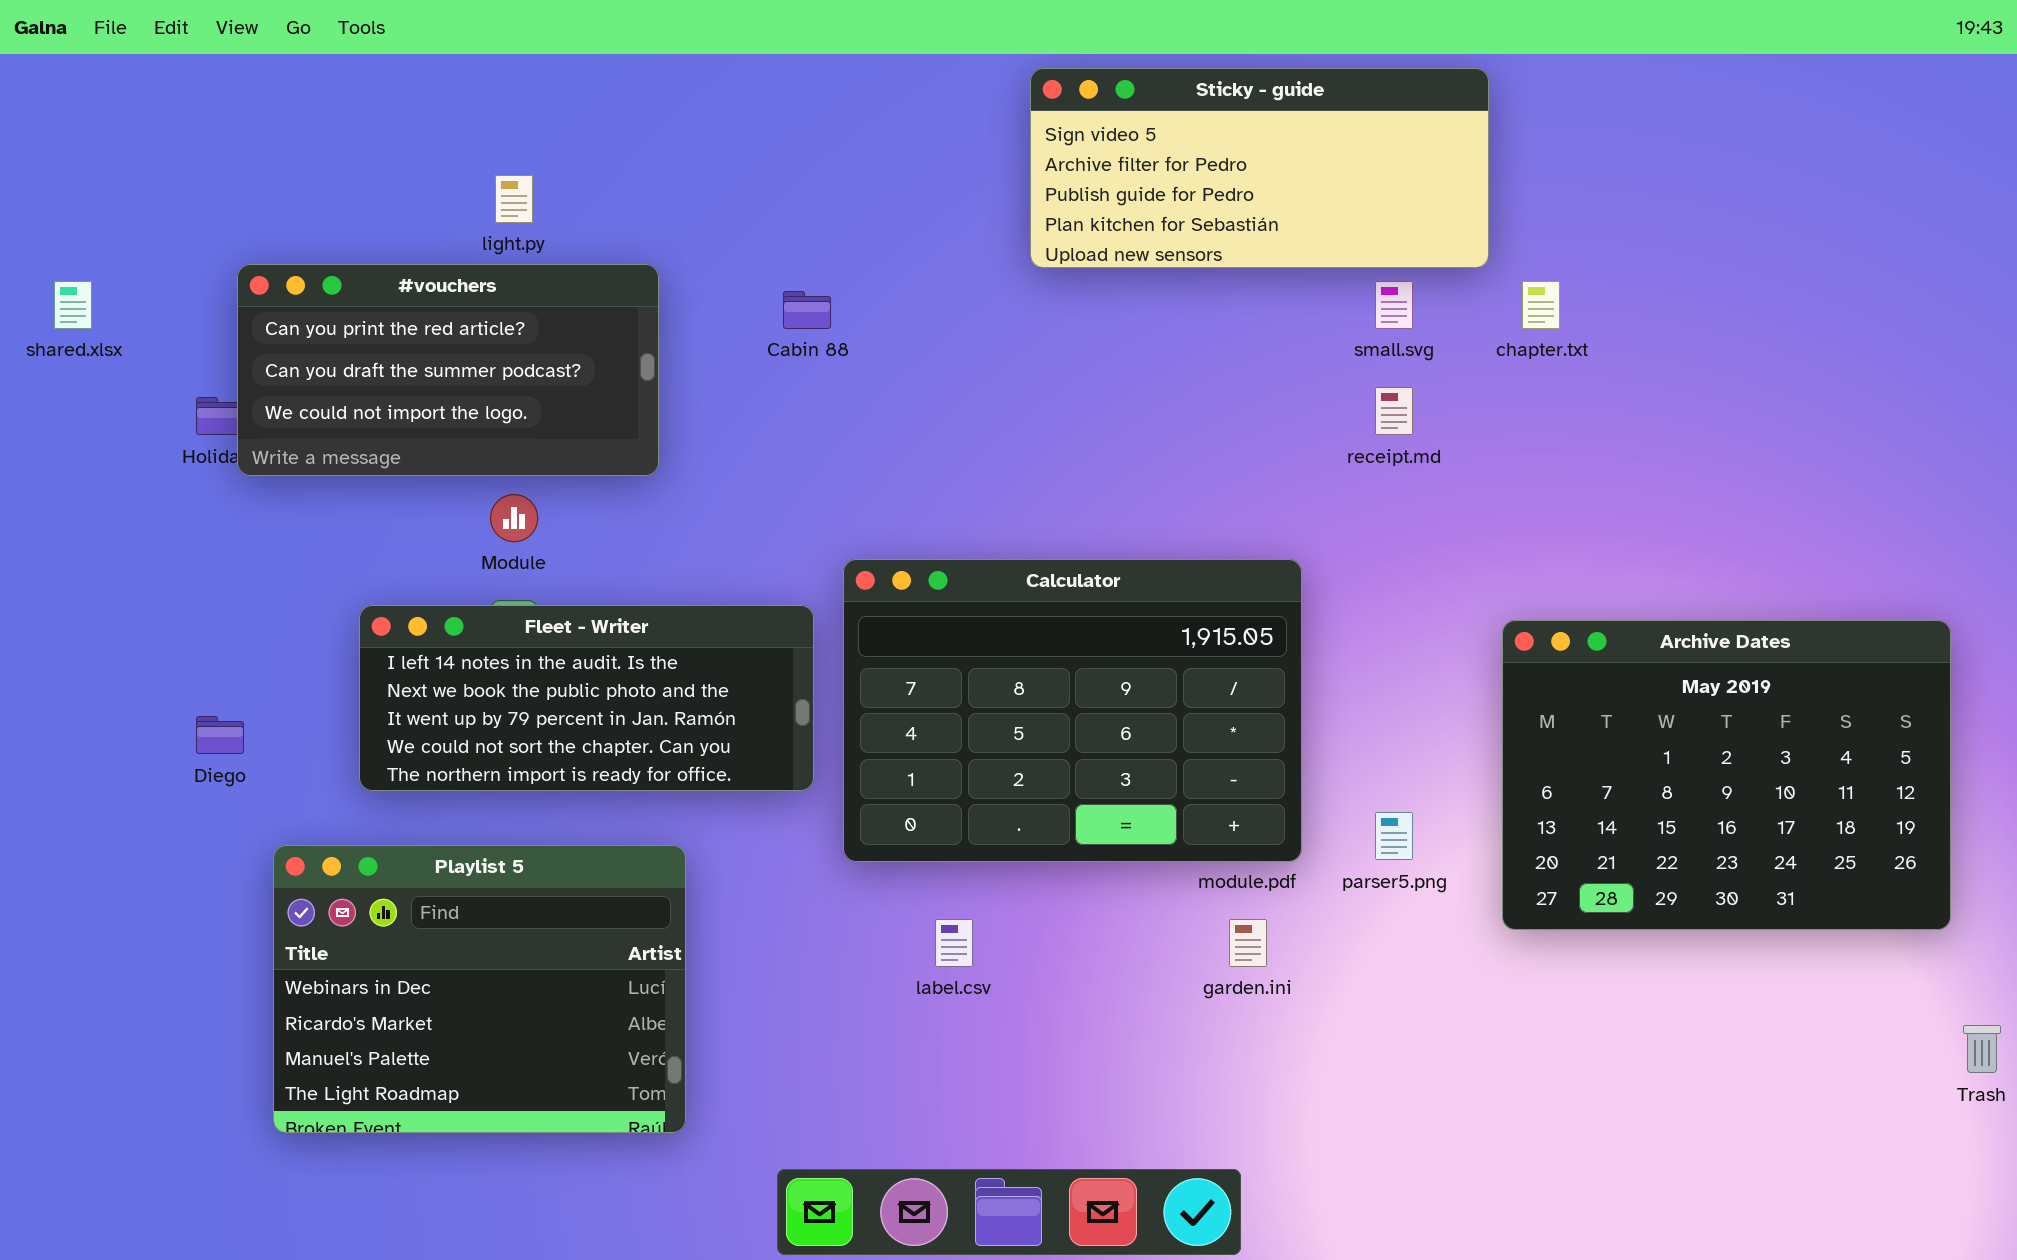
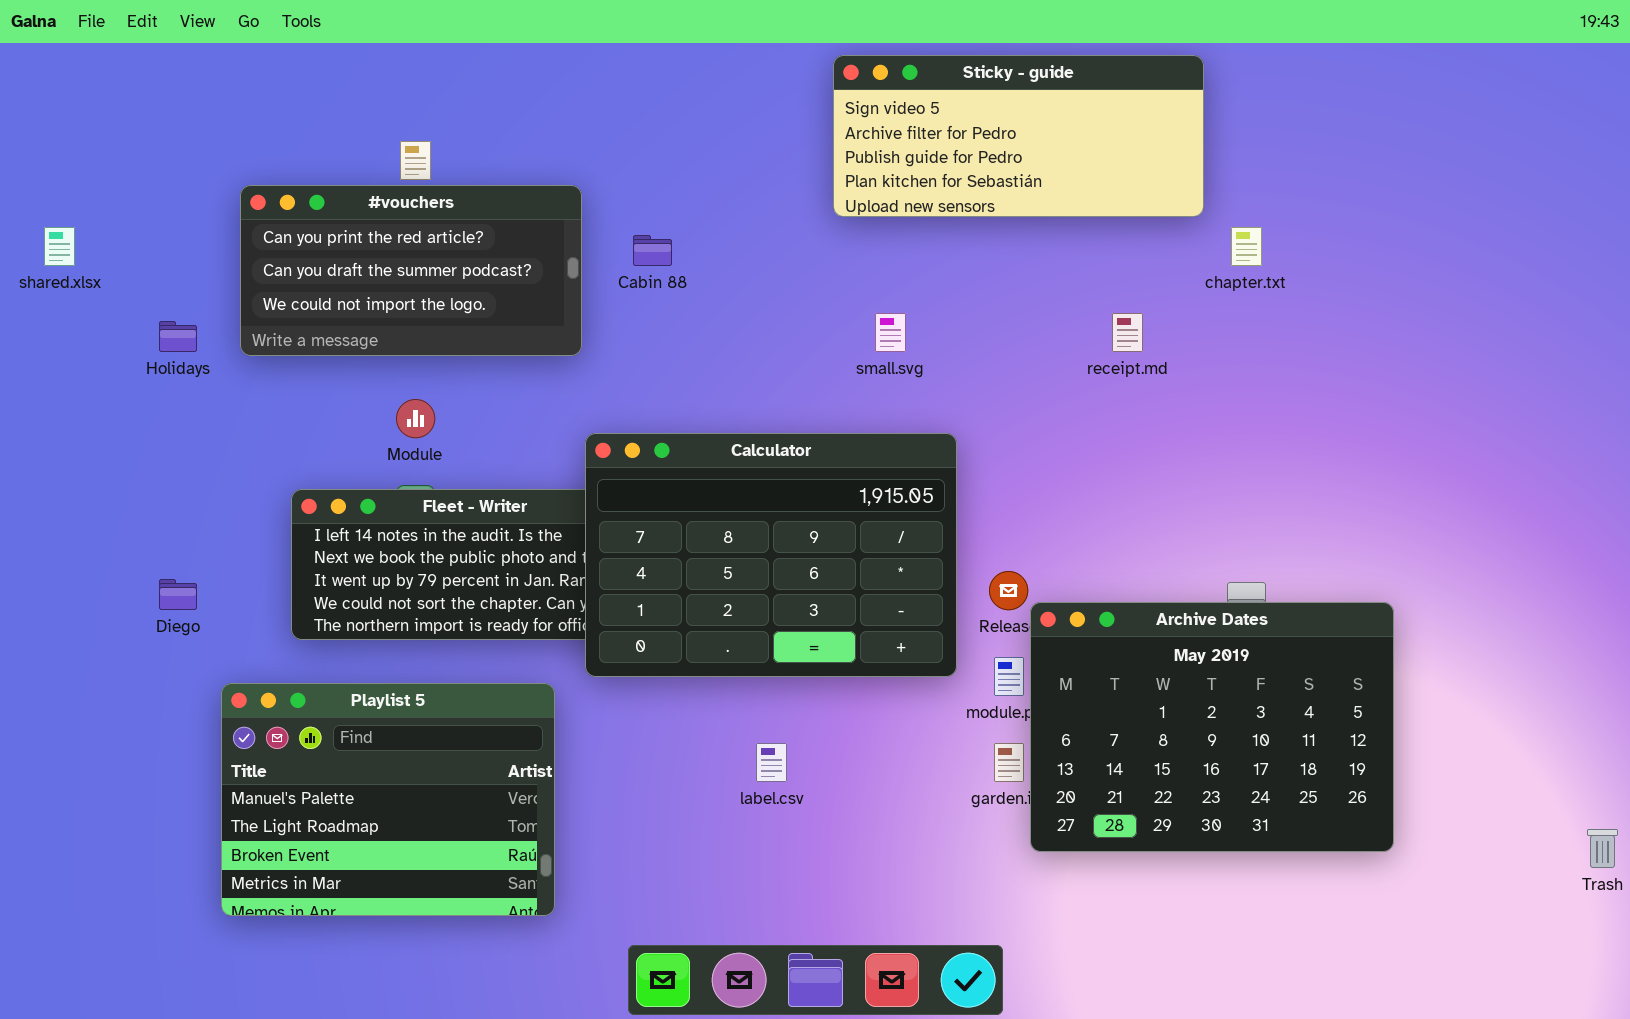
#vouchers: [237,264,659,476] -> [240,185,582,356], moved
small.svg: [1375,281,1413,329] -> [875,313,906,352], moved
Calculator: [843,559,1302,862] -> [585,433,957,677], moved
Archive Dates: [1502,620,1951,930] -> [1030,602,1394,852], moved
Playlist 5: [273,845,686,1133] -> [221,683,555,916], scrolled down 2 rows

